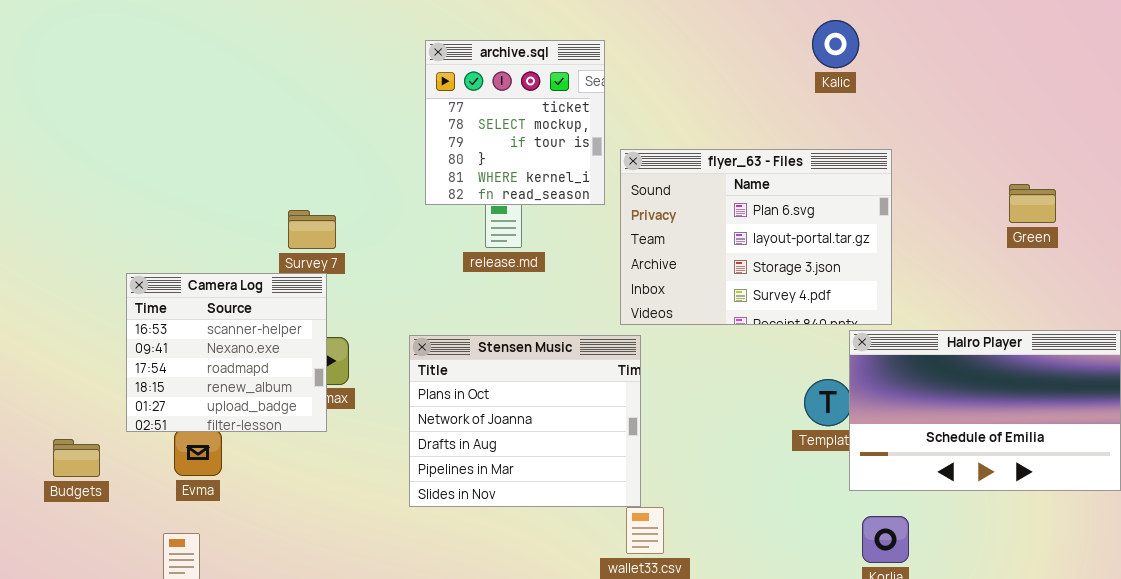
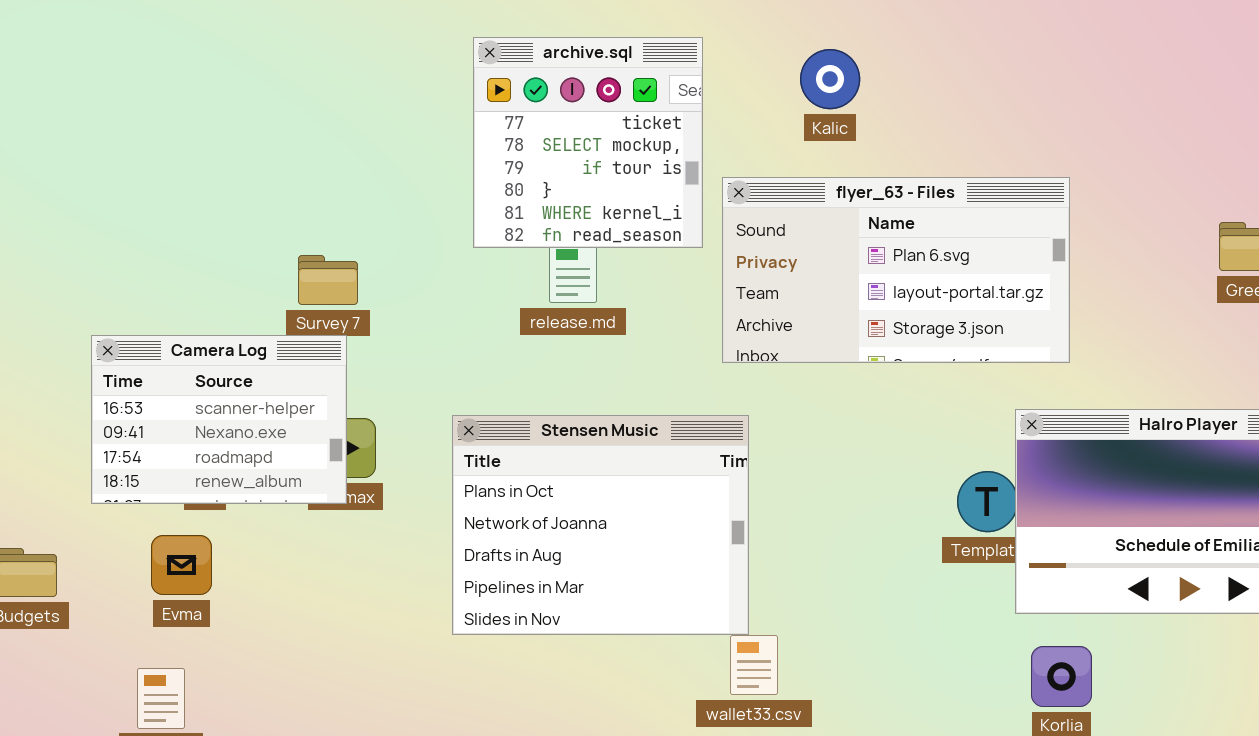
Kalic: [812,20,859,68] -> [800,49,860,109], moved
flyer_63 - Files: [620,149,892,325] -> [722,177,1070,363], resized
Camera Log: [126,273,327,432] -> [91,335,347,504], resized

